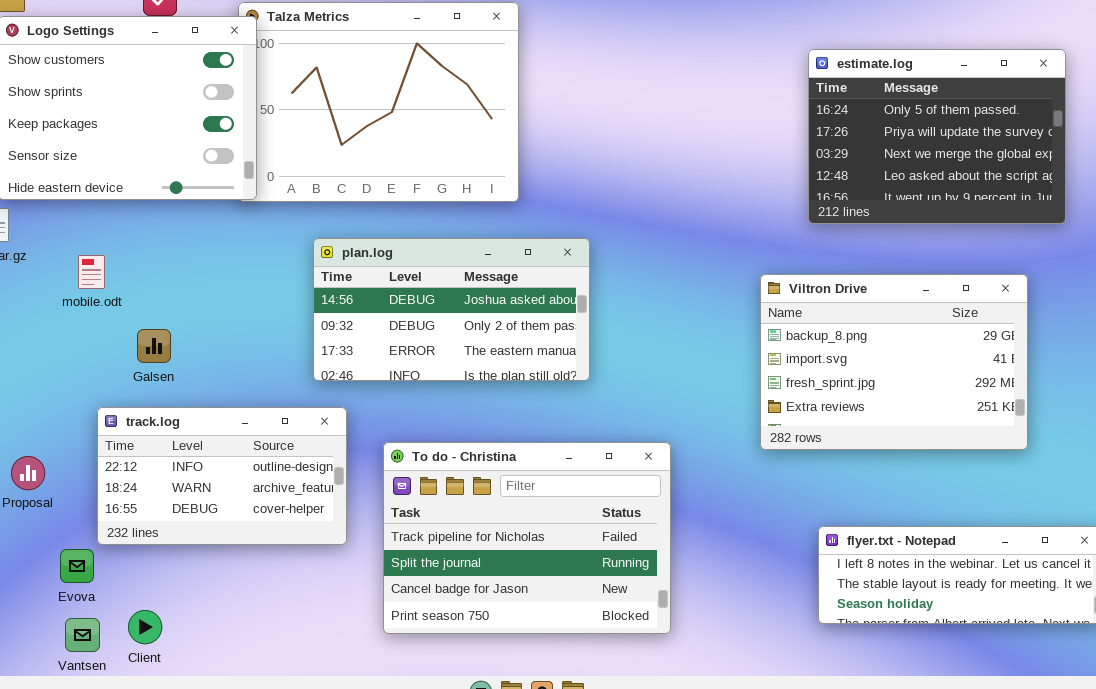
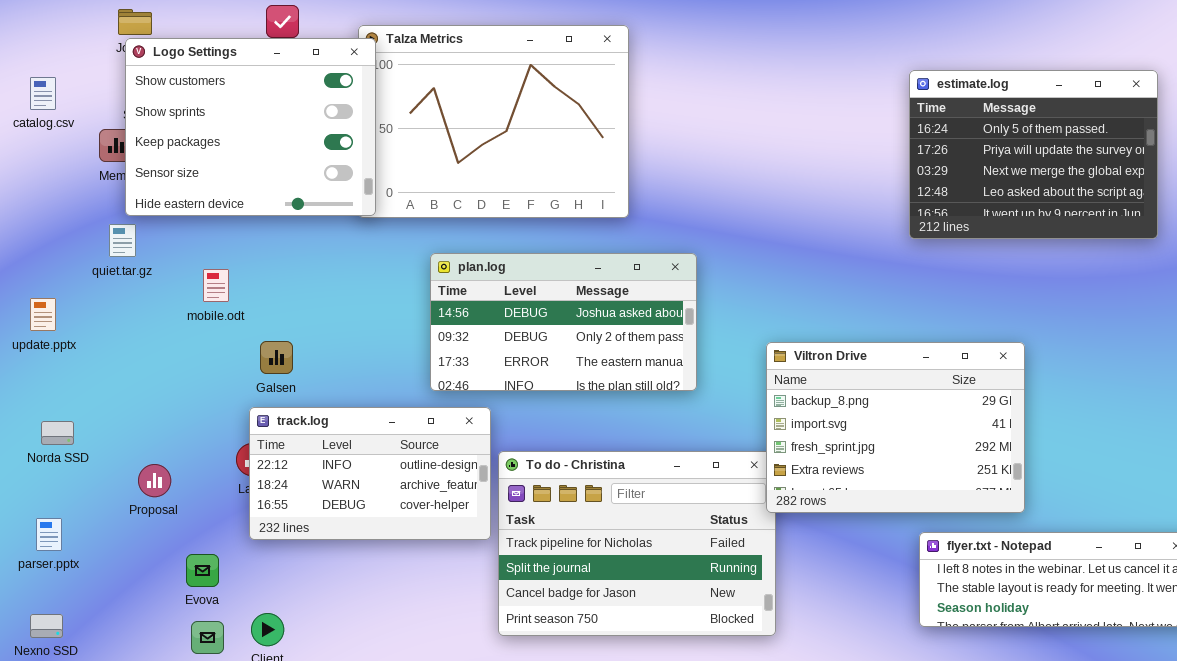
Viltron Drive: [760,274,1028,450] -> [766,342,1025,513], moved
track.log: [97,407,347,545] -> [249,407,491,540], moved

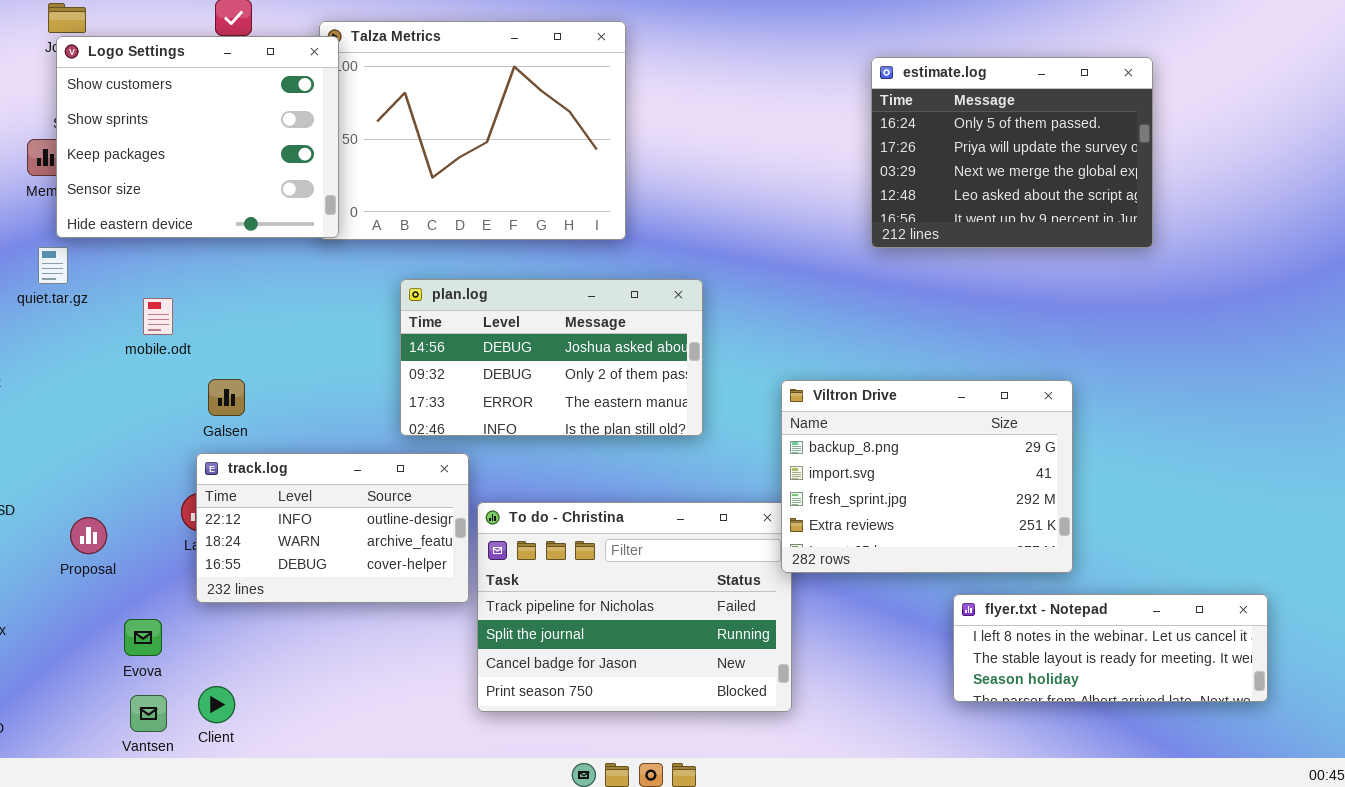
estimate.log: [909,70,1158,239] -> [871,57,1153,248], moved

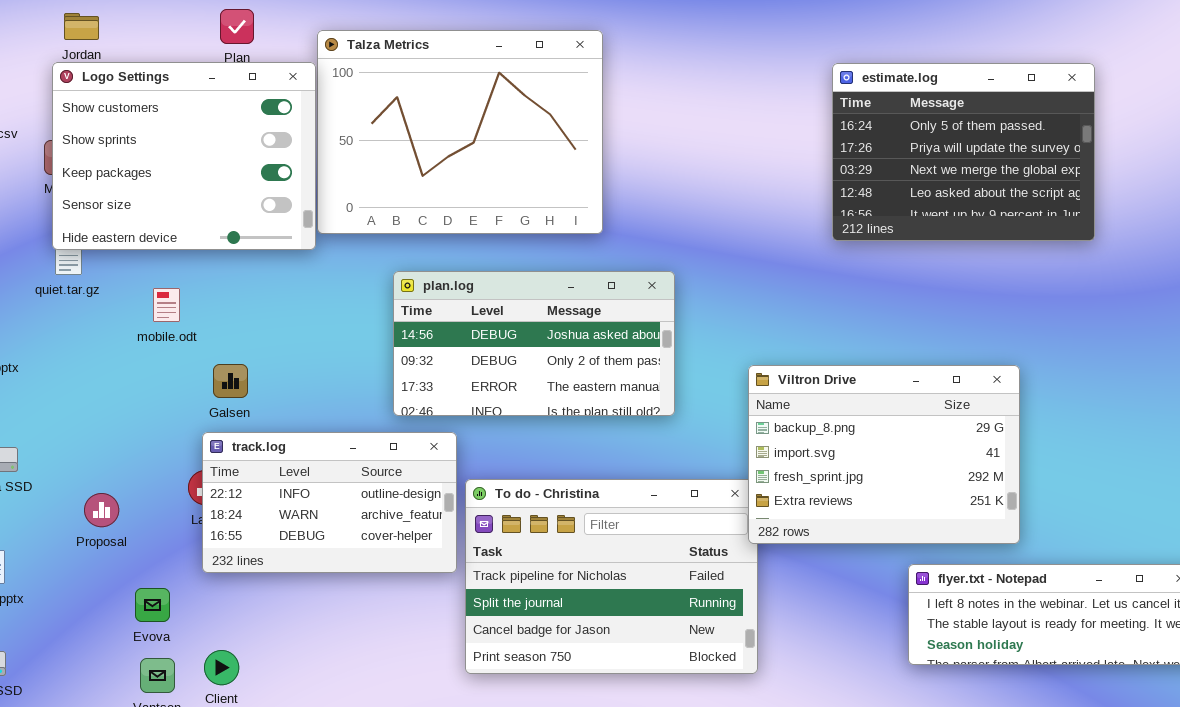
Logo Settings: [56,36,339,238] -> [52,62,316,250], moved

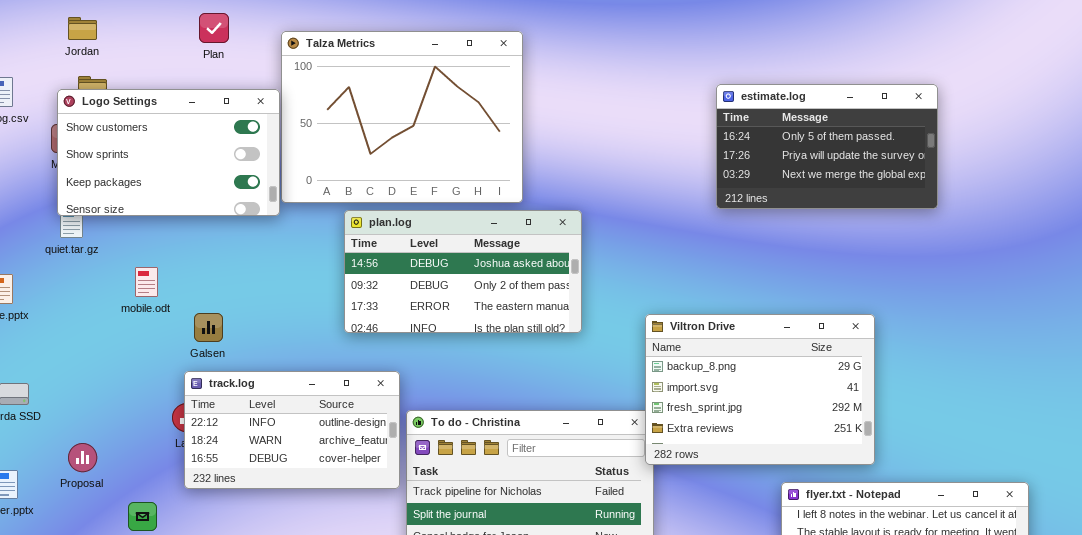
Logo Settings: [52,62,316,250] -> [57,89,280,216], resized
estimate.log: [832,63,1095,241] -> [716,84,938,209], resized
plan.log: [393,271,675,416] -> [344,210,582,333], moved
mobile.odt: [153,288,180,322] -> [135,267,158,297], moved
Proposal: [84,493,119,527] -> [68,443,97,472], moved

